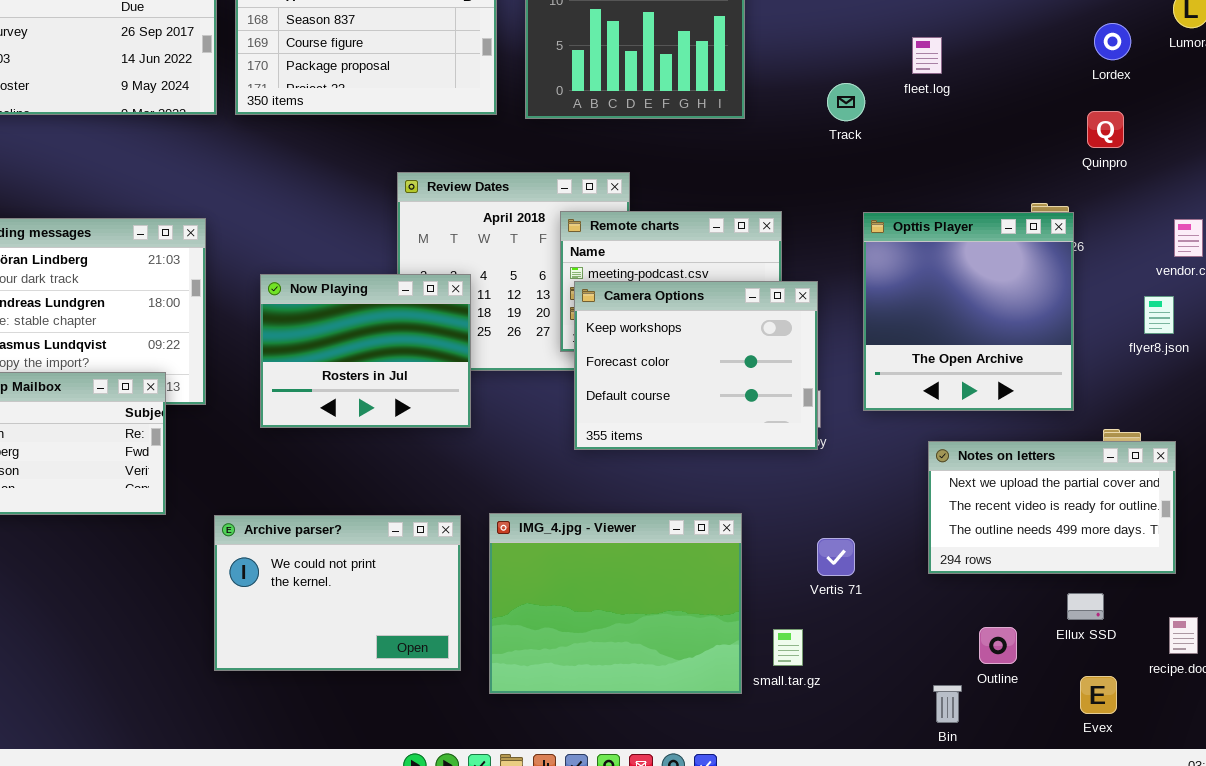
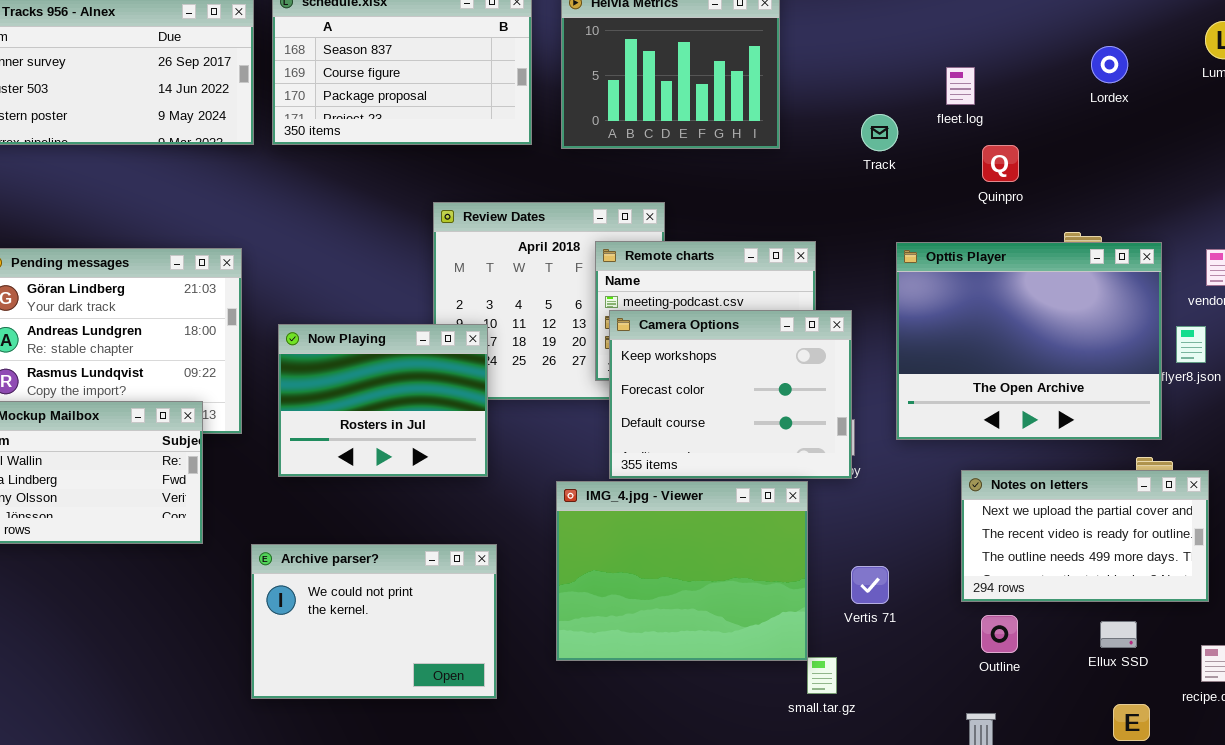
Lordex: [1094,23,1131,60] -> [1091,46,1128,83], moved
Quinpro: [1087,111,1124,148] -> [982,145,1019,182], moved
Opttis Player: [863,212,1074,411] -> [896,242,1162,440], resized
Now Playing: [260,274,471,428] -> [278,324,488,477], moved
IMG_4.jpg - Viewer: [489,513,742,694] -> [556,481,808,661], moved
Outline: [979,627,1017,664] -> [981,615,1018,653], moved

